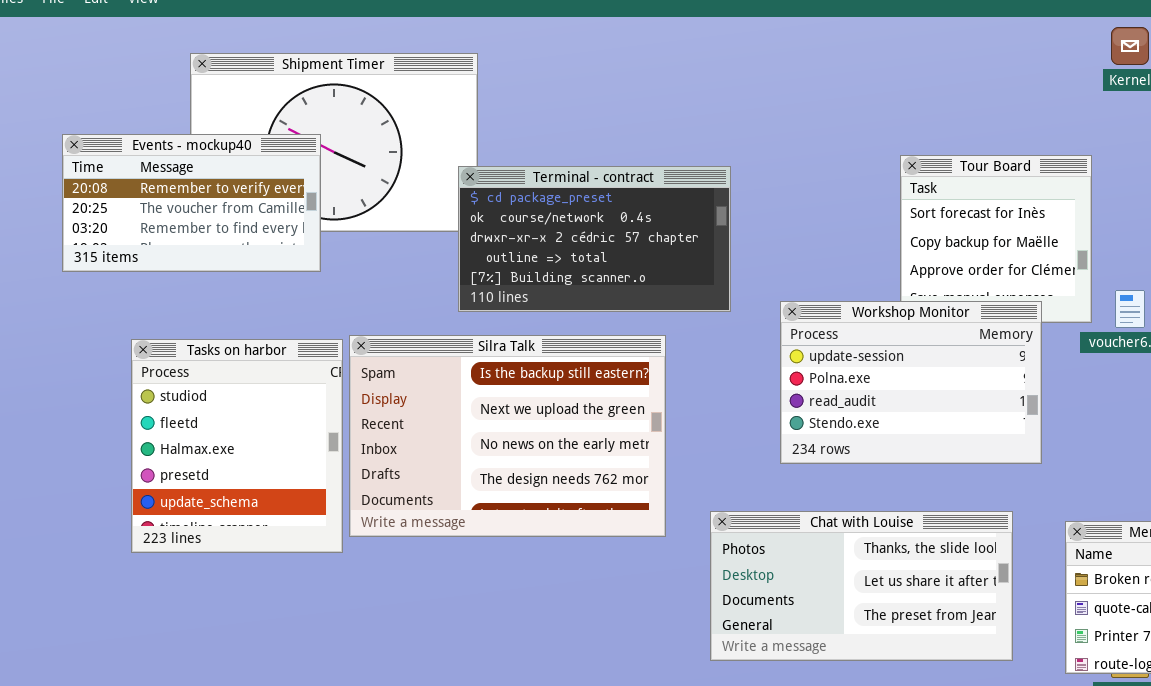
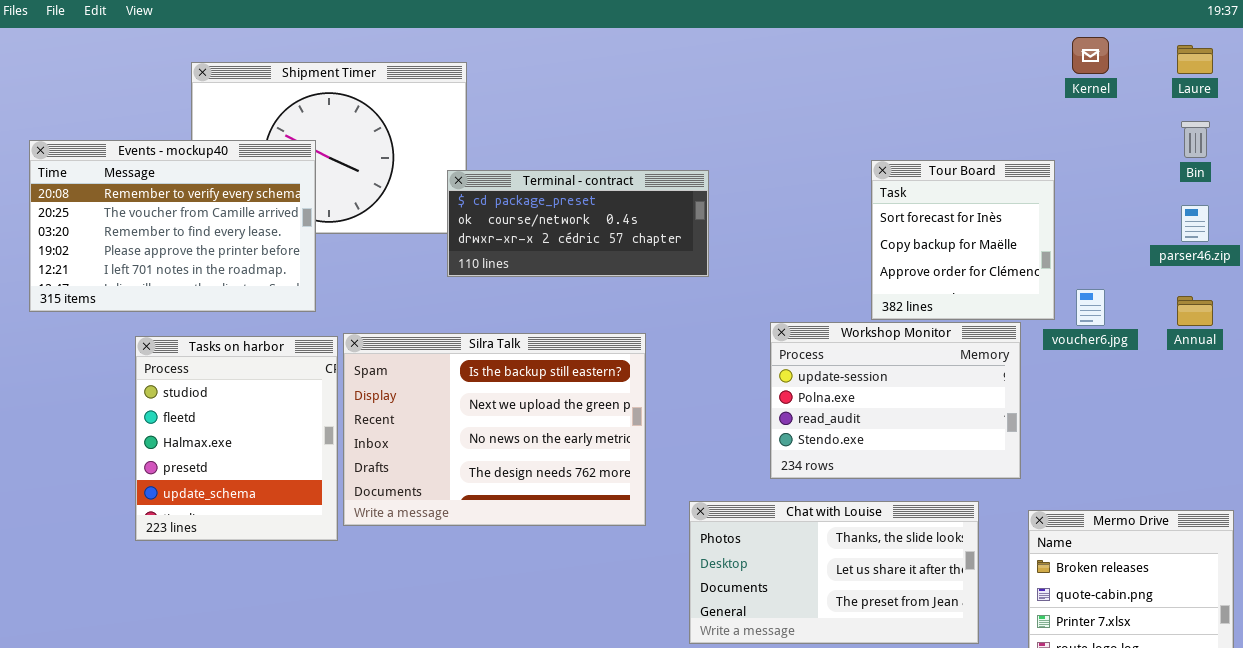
Events - mockup40: [62,134,321,272] -> [29,140,316,312], resized
Terminal - contract: [458,166,731,312] -> [447,170,709,277], resized
Workshop Monitor: [780,301,1042,464] -> [770,322,1021,479], moved

